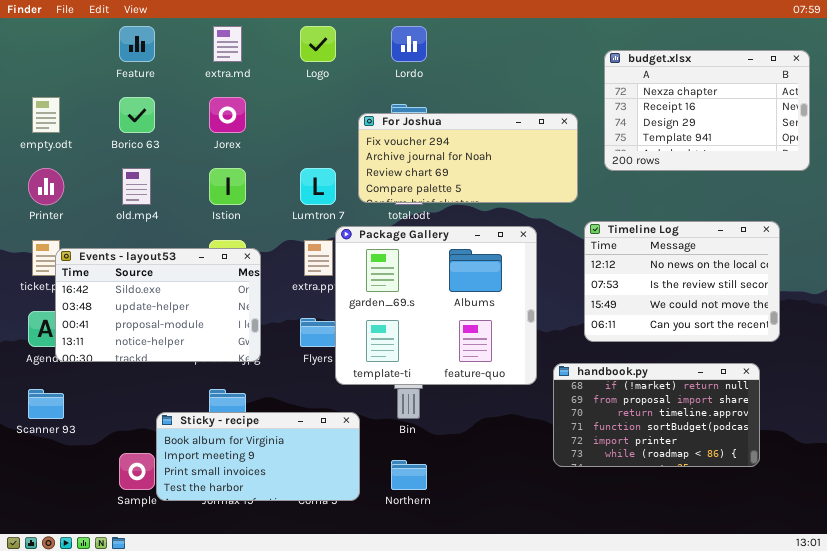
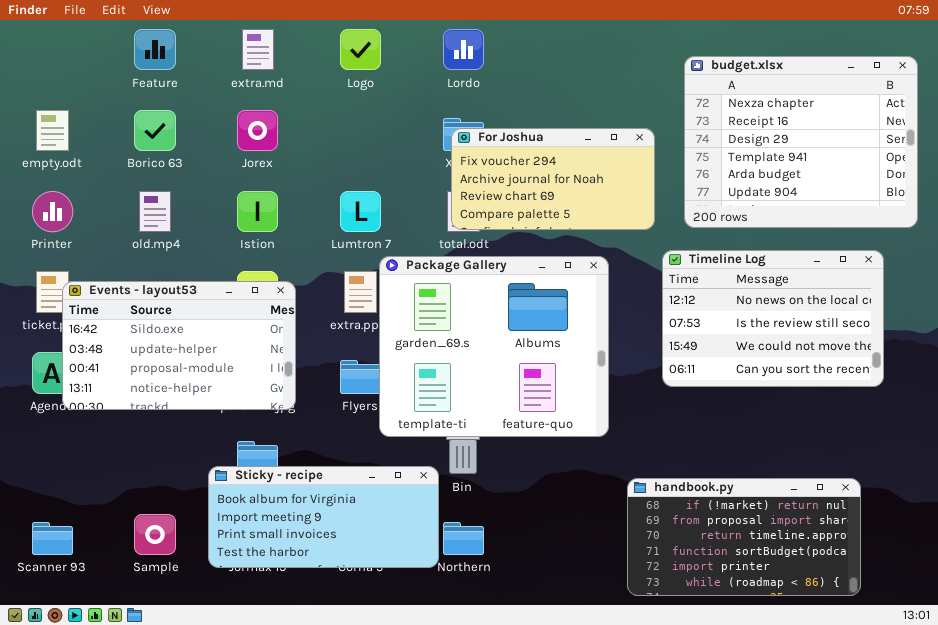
budget.xlsx: [604,50,810,171] -> [684,56,918,228], resized
For Joshua: [358,113,578,203] -> [451,128,655,230], resized
handbook.py: [553,363,760,467] -> [627,478,861,596], moved
Scanner 93: [28,389,64,419] -> [32,522,73,555], moved
Sticky - recipe: [156,412,360,501] -> [208,466,439,568], moved

